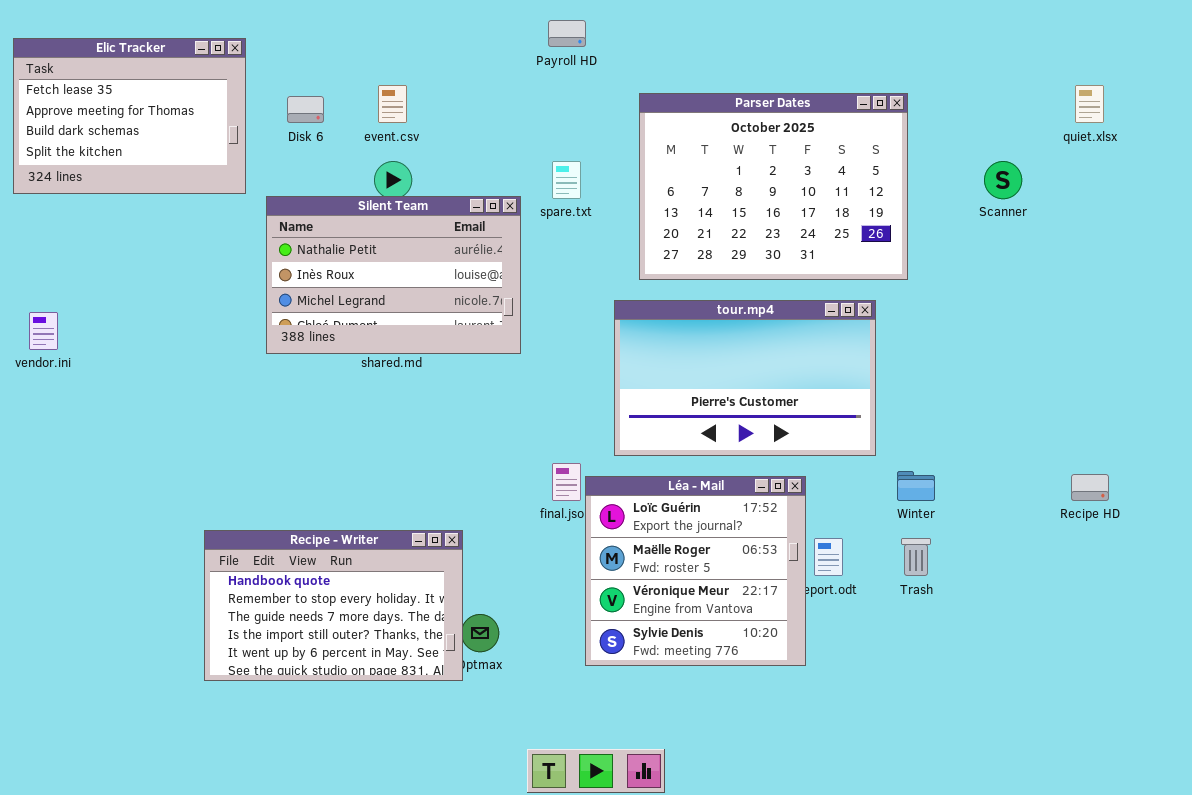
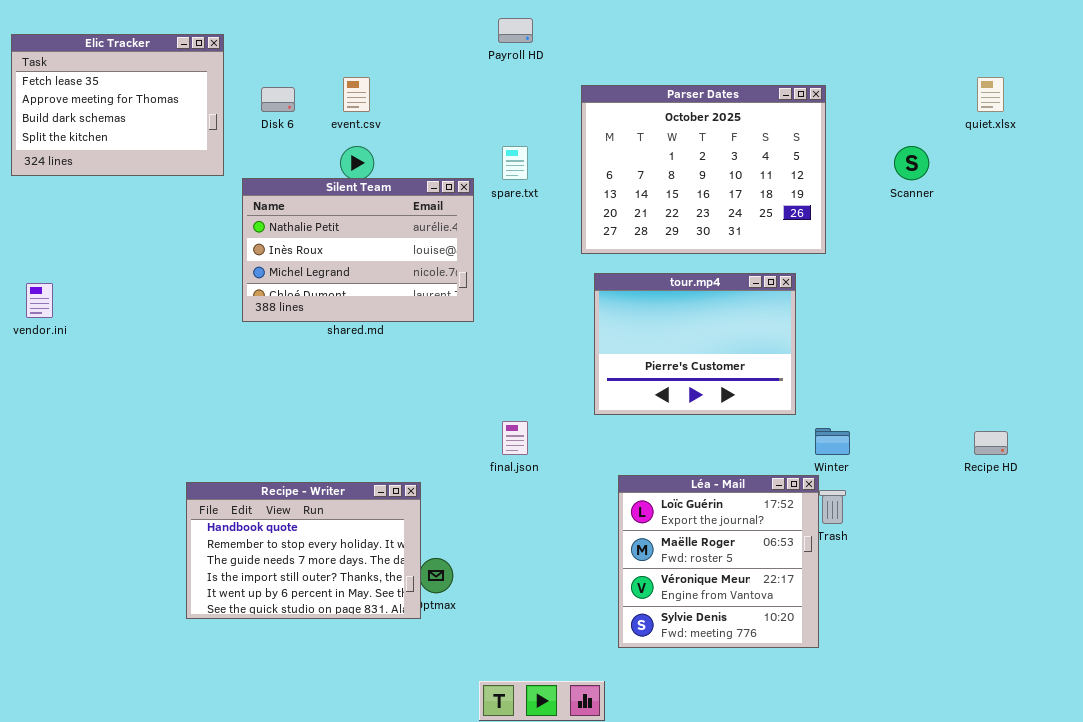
tour.mp4: [614,300,876,456] -> [594,273,796,415], resized
Léa - Mail: [585,476,806,666] -> [618,475,819,648], moved

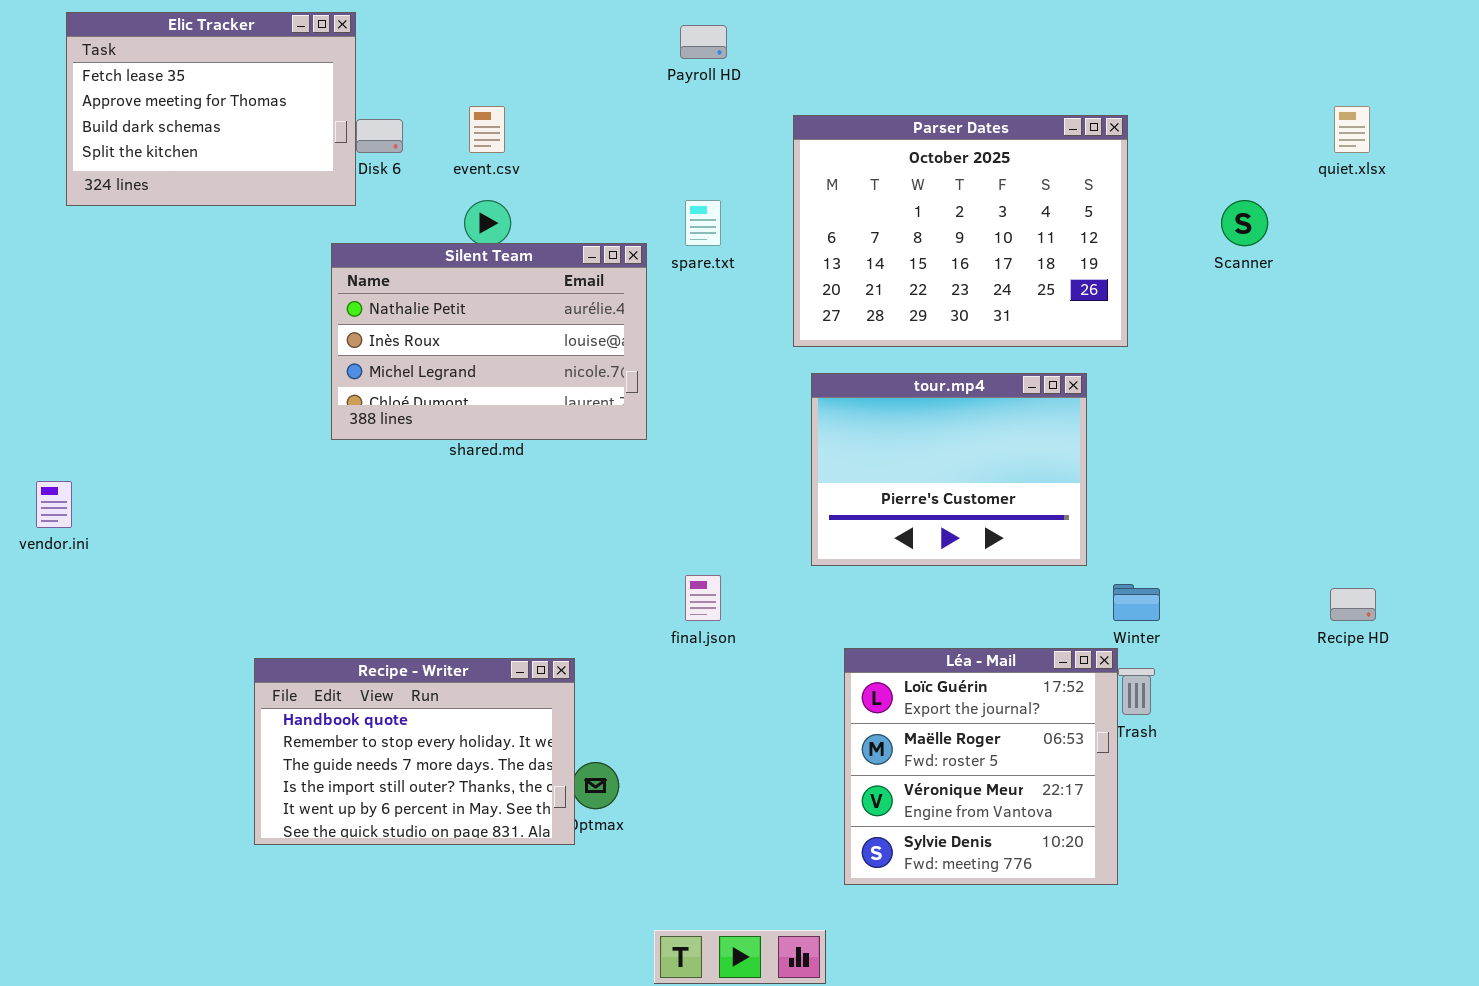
Elic Tracker: [11,34,224,176] -> [66,12,356,206], moved
vendor.ini: [26,283,53,318] -> [36,481,72,528], moved

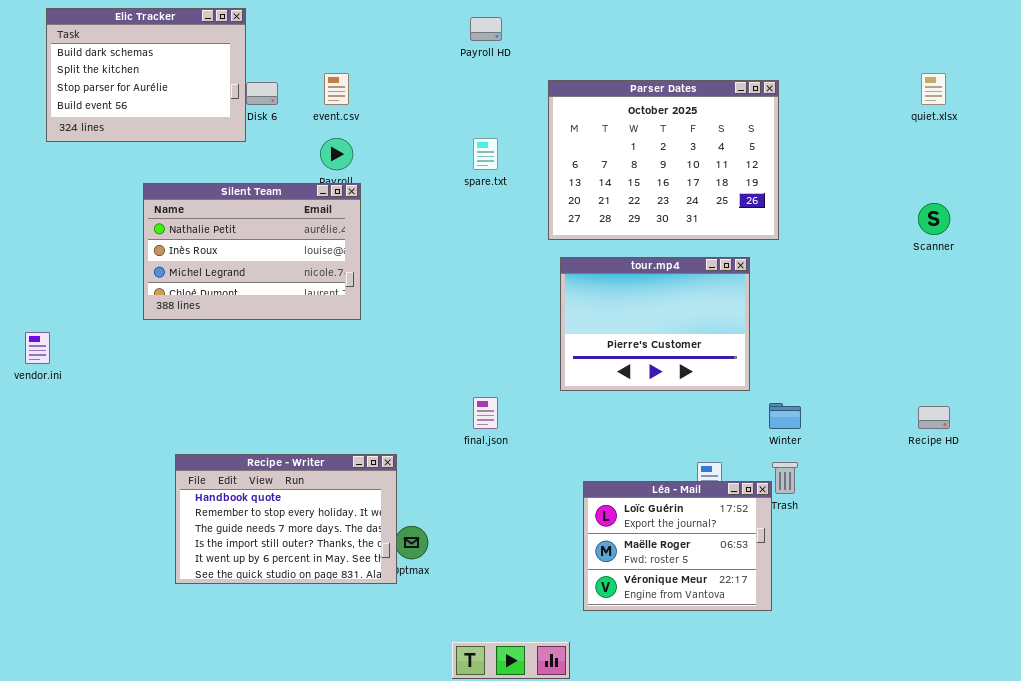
Elic Tracker: [66,12,356,206] -> [46,8,246,142], scrolled down 2 rows
Scanner: [1221,200,1268,246] -> [918,203,950,235], moved
Silent Team: [331,243,647,440] -> [143,183,361,320], moved
Léa - Mail: [844,648,1118,885] -> [583,481,772,611], resized

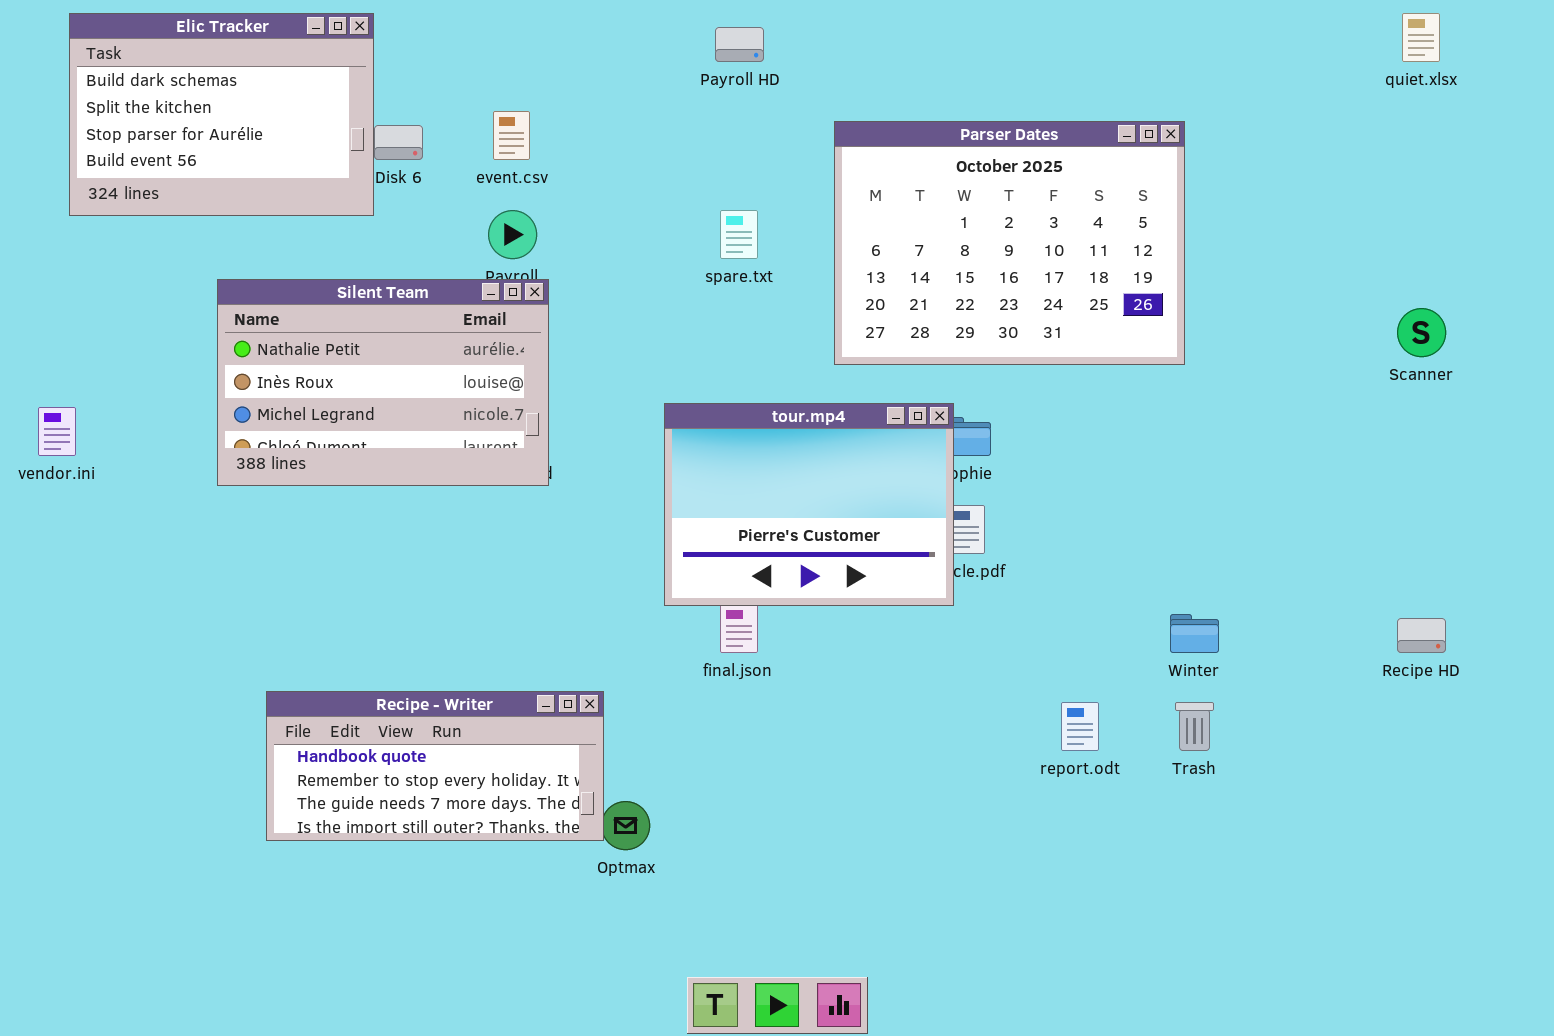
quiet.xlsx: [921,73,946,105] -> [1402,13,1440,62], moved
tour.mp4: [560,257,750,391] -> [664,403,954,606], moved
vendor.ini: [25,332,50,364] -> [38,407,76,456], moved
Recipe - Writer: [175,454,397,584] -> [266,691,604,841], resized
Léa - Mail: [583,481,772,611] -> none, closed

